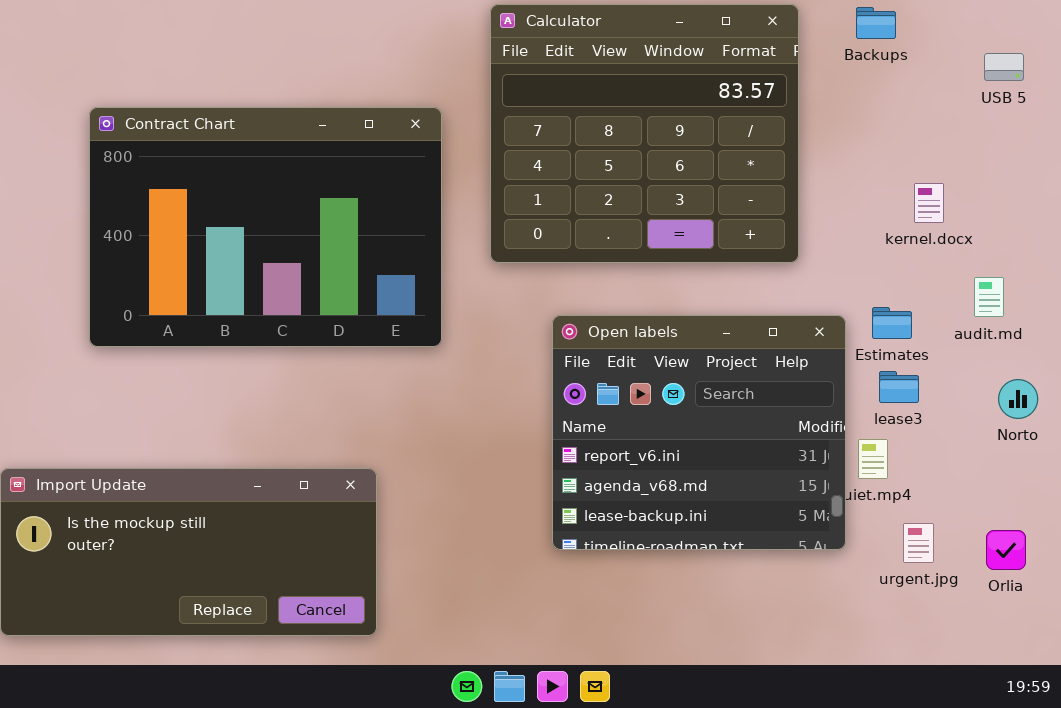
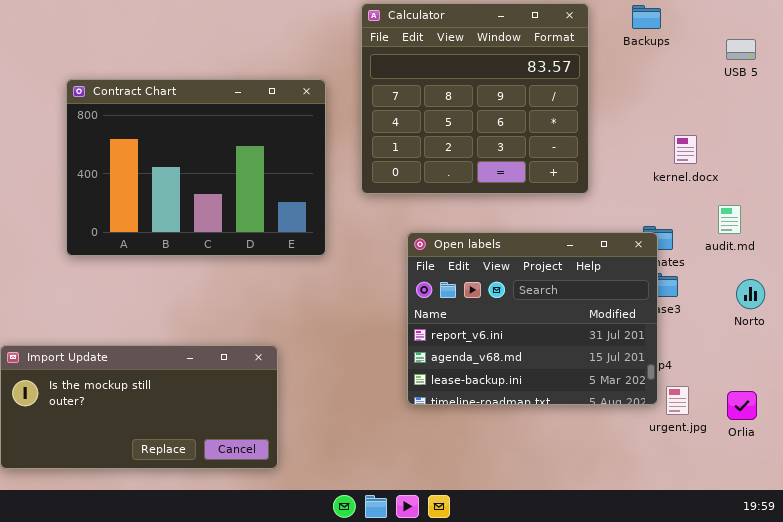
Open labels: [552,315,846,550] -> [407,232,658,405], resized

